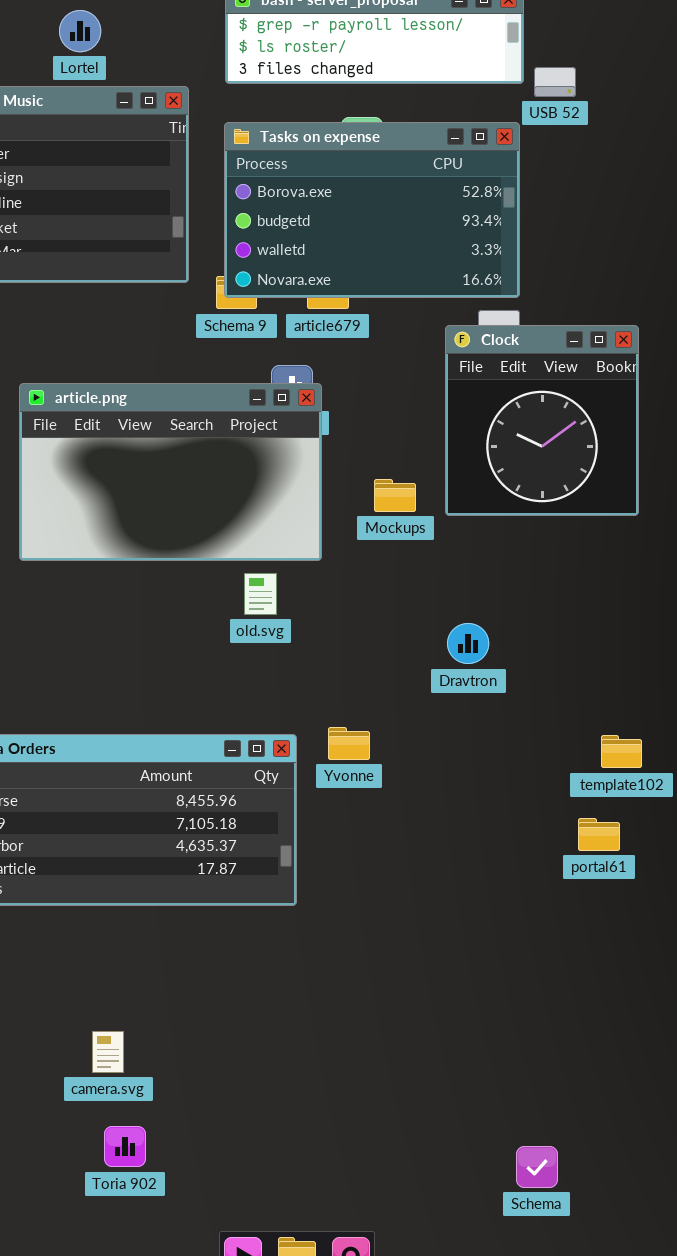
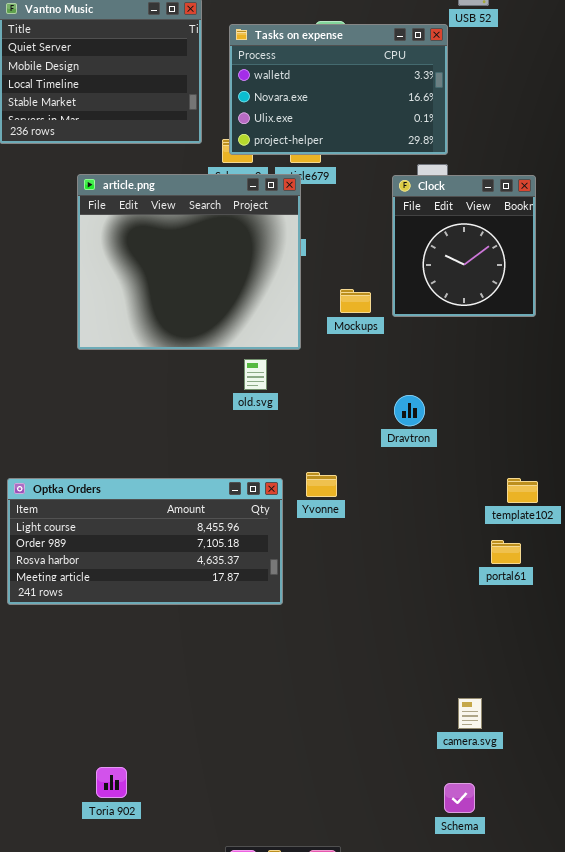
Tasks on expense: [224,122,520,298] -> [229,24,448,155], scrolled down 2 rows
article.png: [19,383,322,561] -> [77,174,301,350], resized
camera.svg: [92,1031,124,1073] -> [458,698,482,729], moved
Toria 902: [104,1126,146,1167] -> [96,767,127,798], moved

